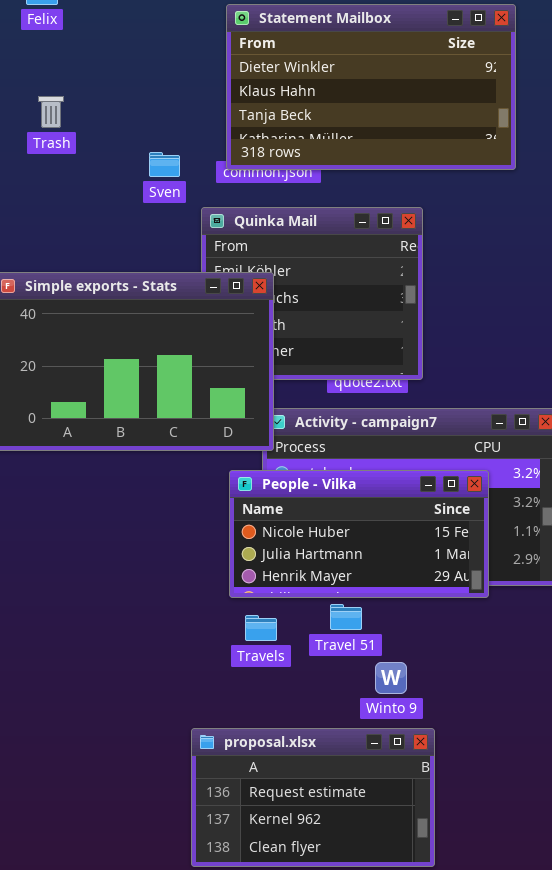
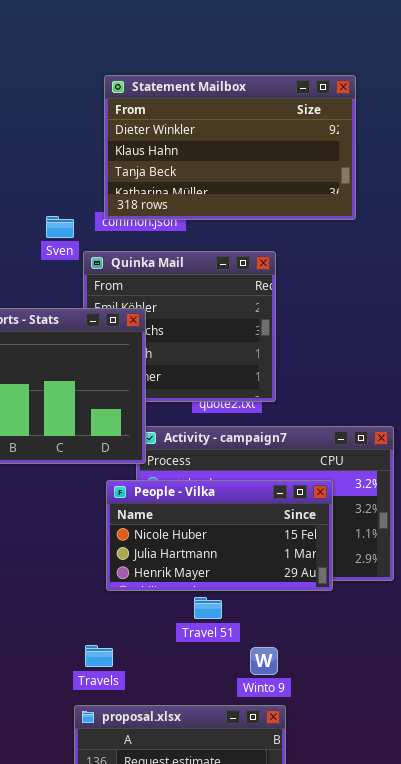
Sven: [149,152,180,177] -> [46,216,74,238], moved
Travels: [245,615,277,641] -> [85,645,113,667], moved
Winto 9: [375,662,407,694] -> [250,647,278,675], moved

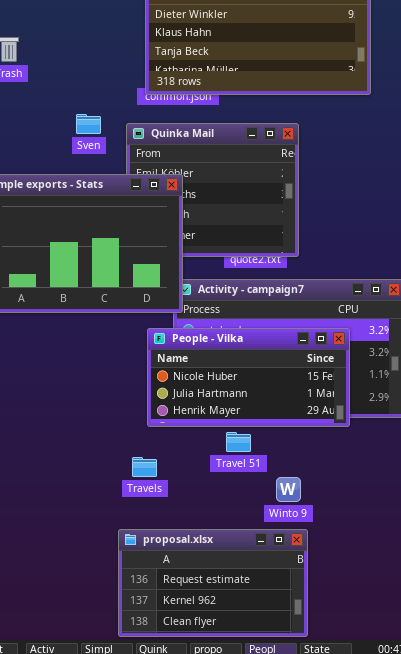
Sven: [46,216,74,238] -> [76,114,101,134], moved
Travels: [85,645,113,667] -> [132,457,157,477], moved

